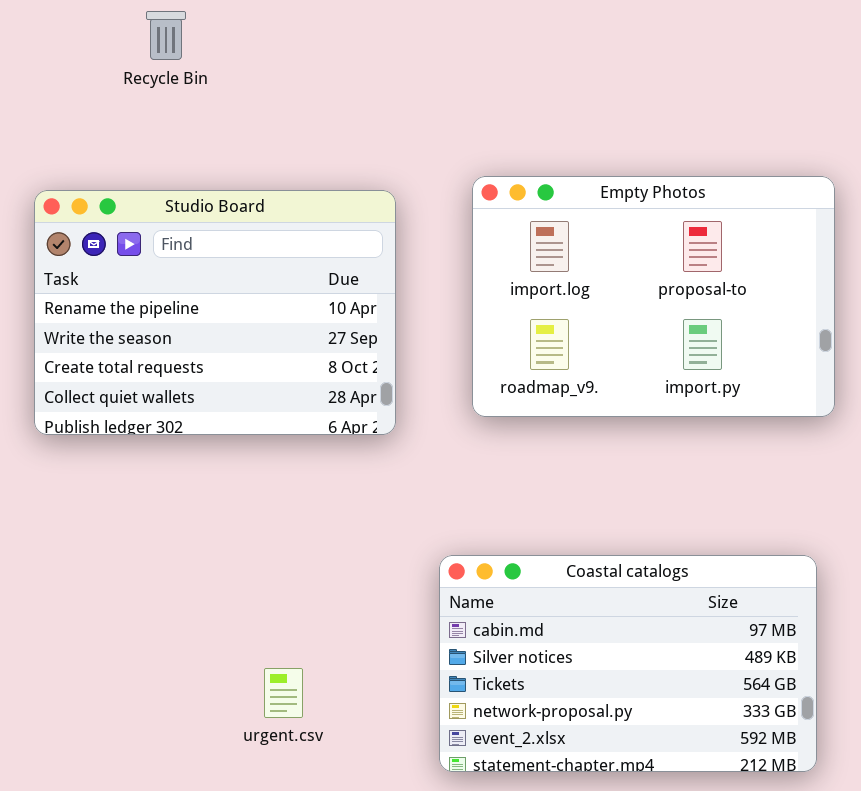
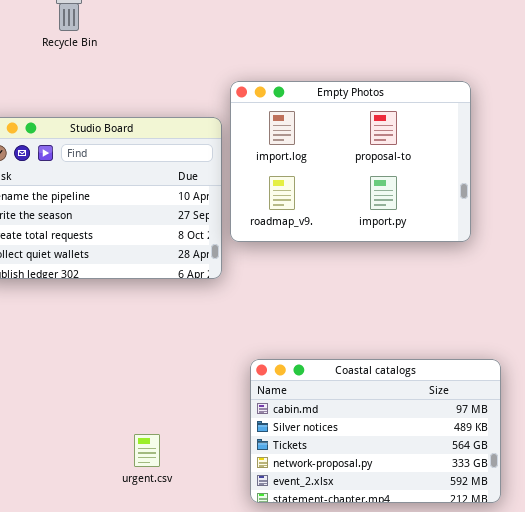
Empty Photos: [472,176,835,417] -> [230,81,471,242], moved

